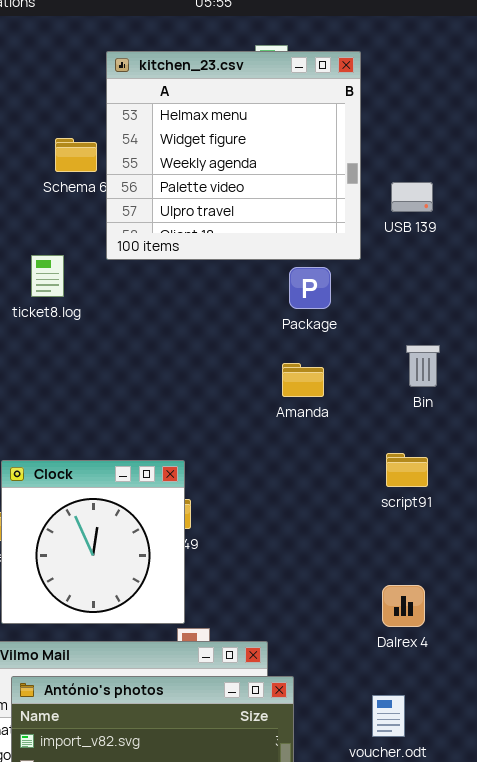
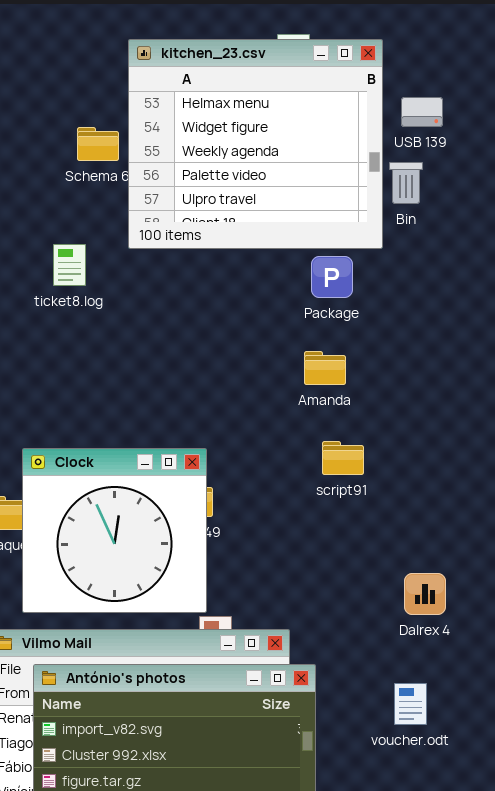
USB 139: [391,182,433,212] -> [401,97,443,127], moved
Bin: [406,345,440,387] -> [389,162,423,204], moved
script91: [386,453,428,487] -> [322,441,364,475], moved

